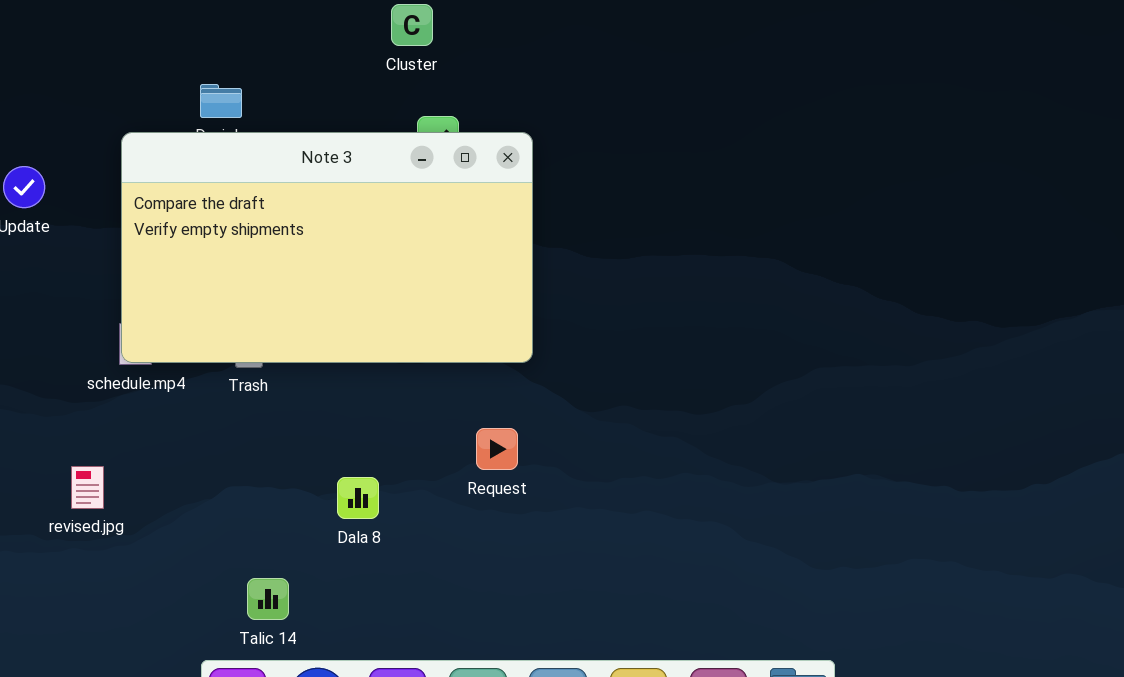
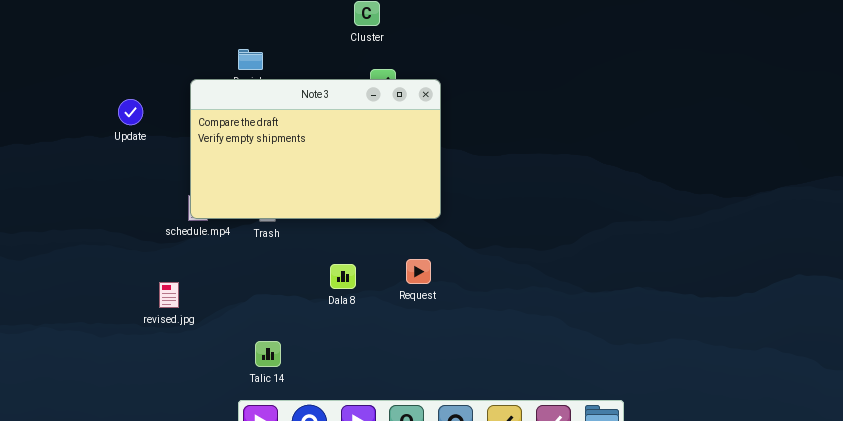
Dala 8: [337,477,379,519] -> [330,264,356,289], moved
Talic 14: [247,578,289,620] -> [255,341,281,367], moved

